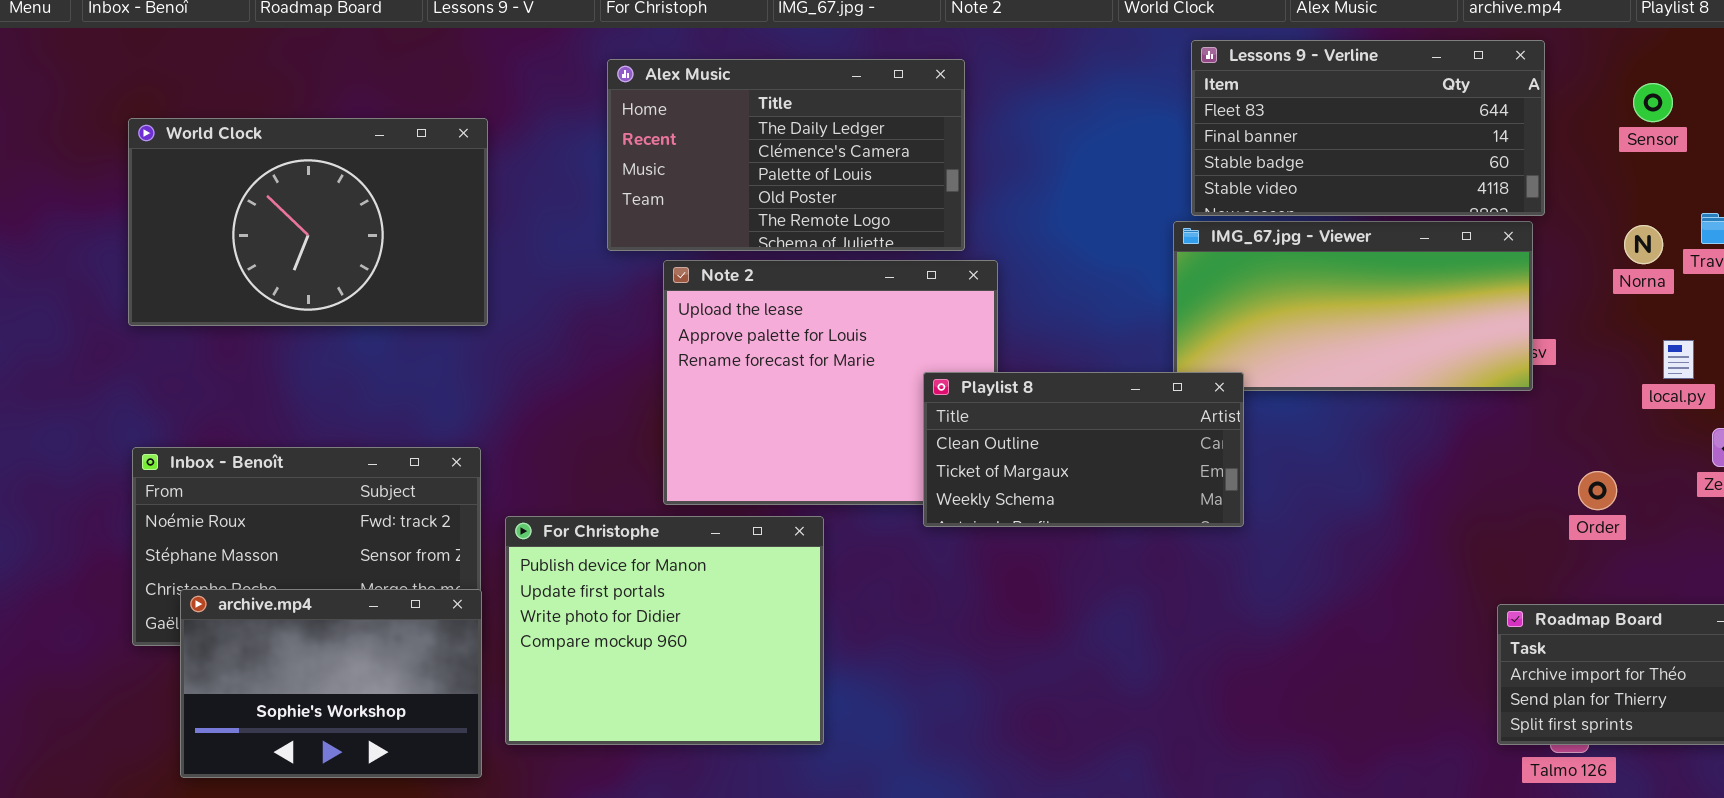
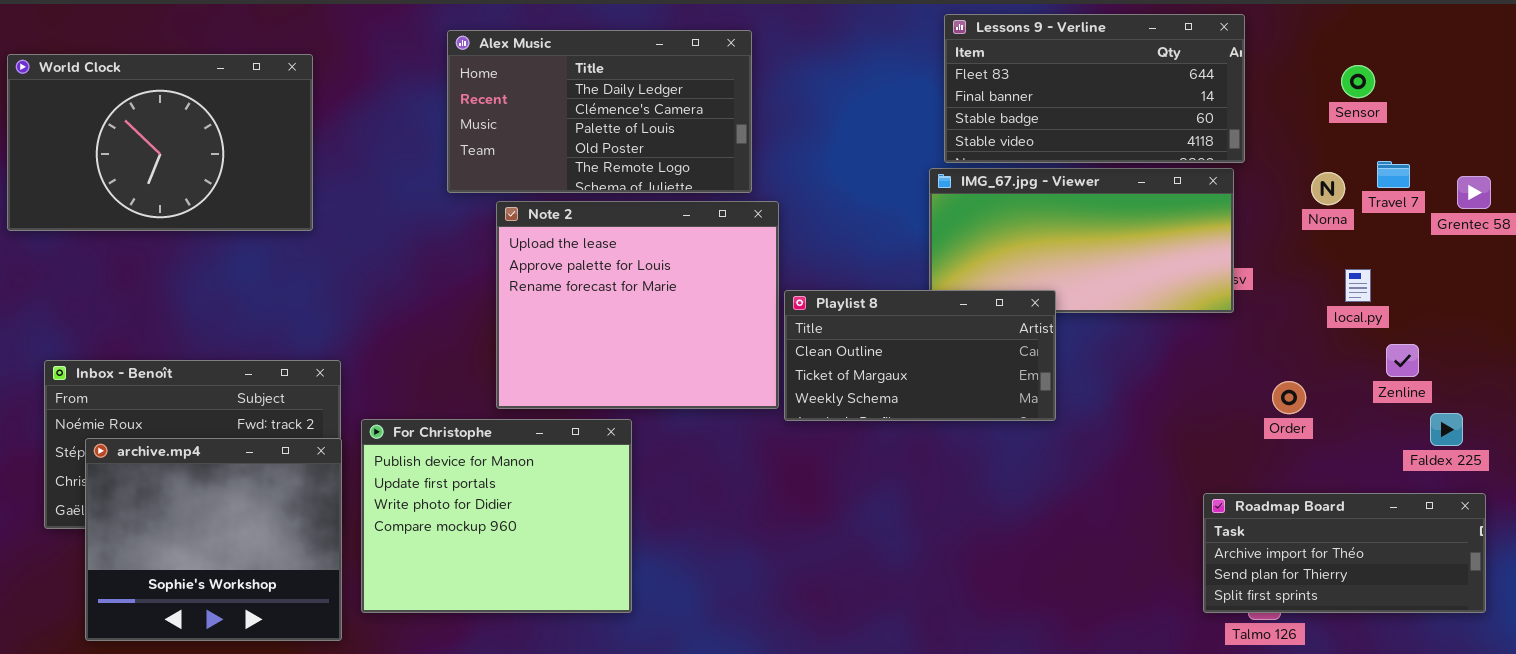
Sensor: [1633,83,1673,122] -> [1341,65,1375,98], moved
World Clock: [128,118,488,326] -> [7,54,313,231], moved
Playlist 8: [923,372,1244,527] -> [784,290,1056,421], moved
archive.mp4: [180,589,482,778] -> [85,438,342,641], resized

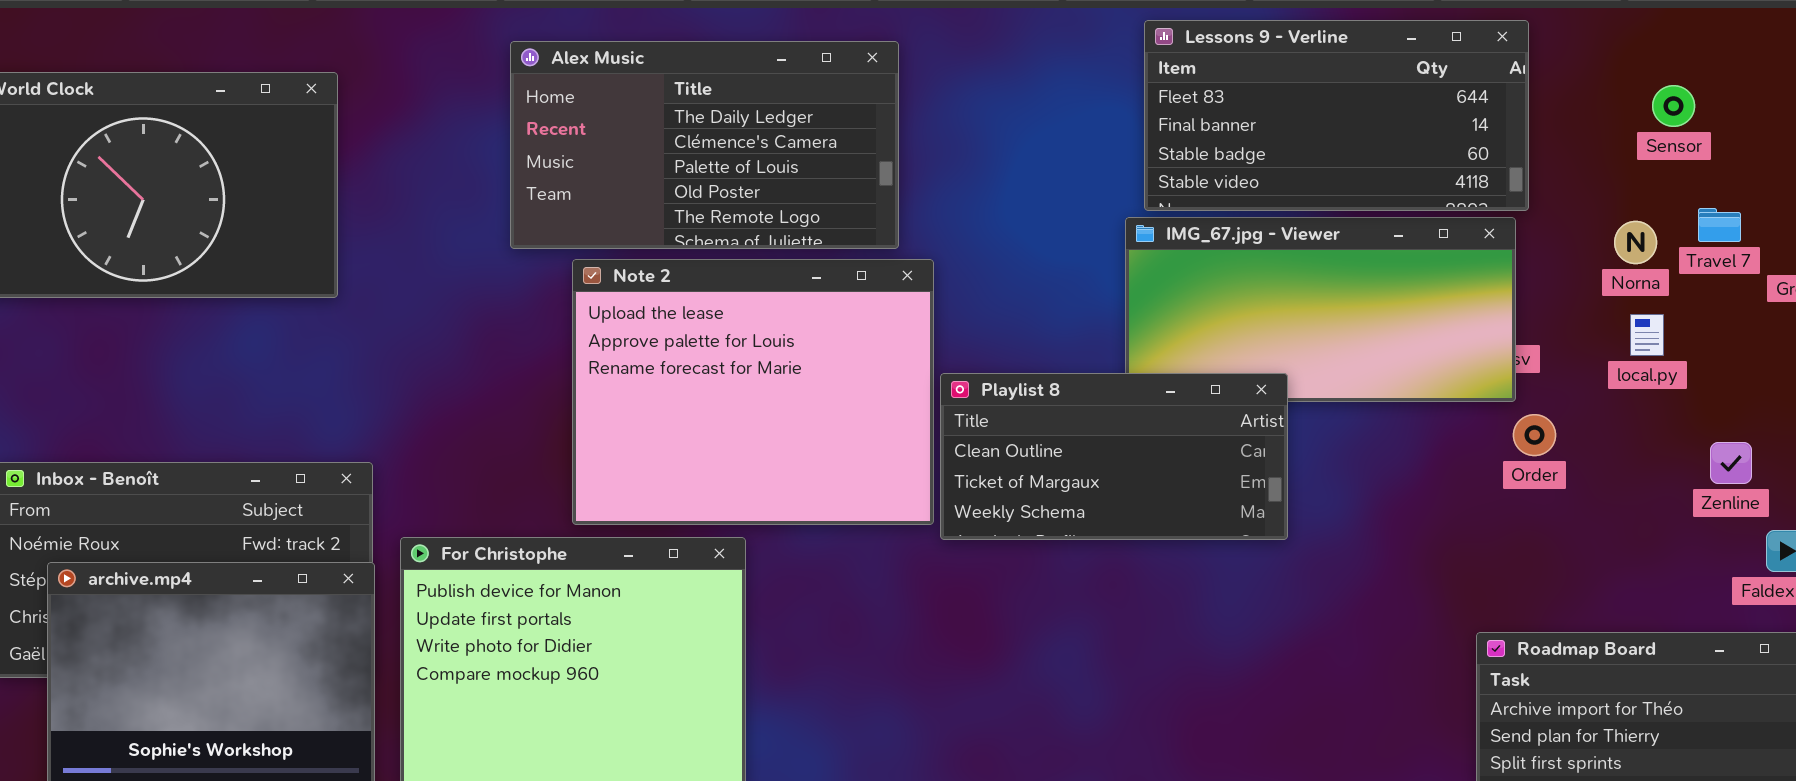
local.py: [1345,269,1371,302] -> [1630,314,1664,356], moved
Order: [1272,381,1306,414] -> [1513,414,1556,456], moved

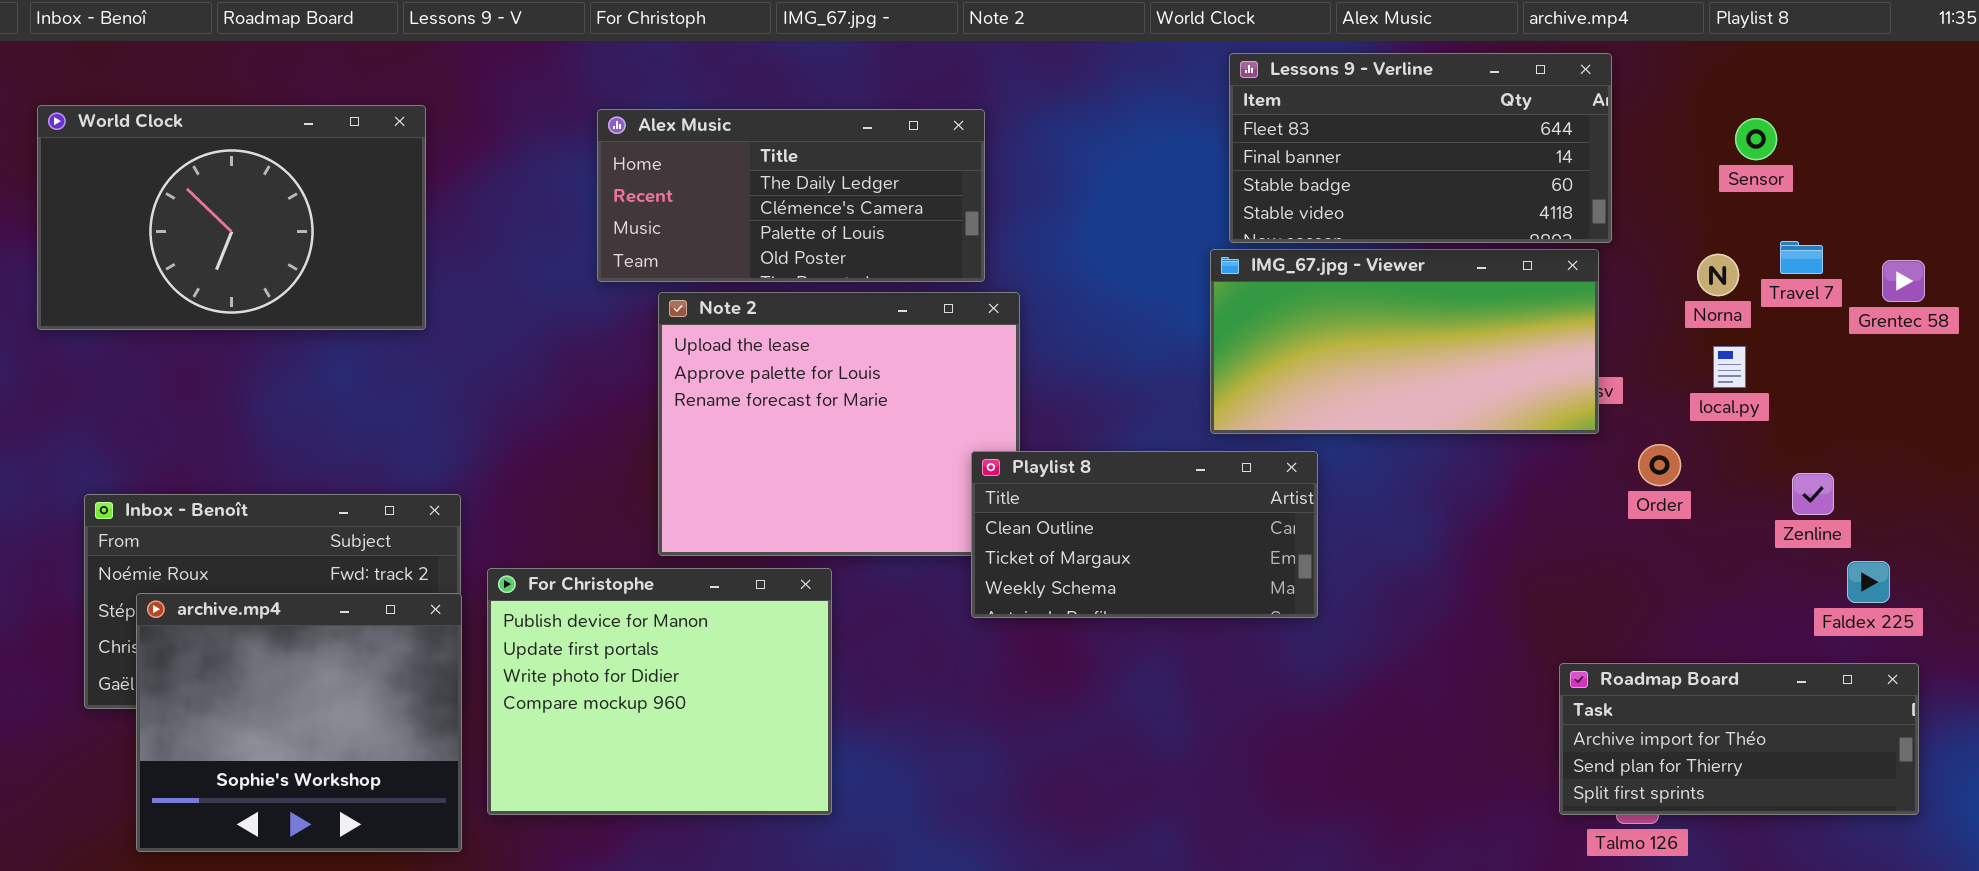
Alex Music: [510,41,899,249] -> [597,109,985,282], resized
Playlist 8: [940,373,1288,540] -> [971,451,1318,618], moved
Order: [1513,414,1556,456] -> [1638,444,1681,486], moved

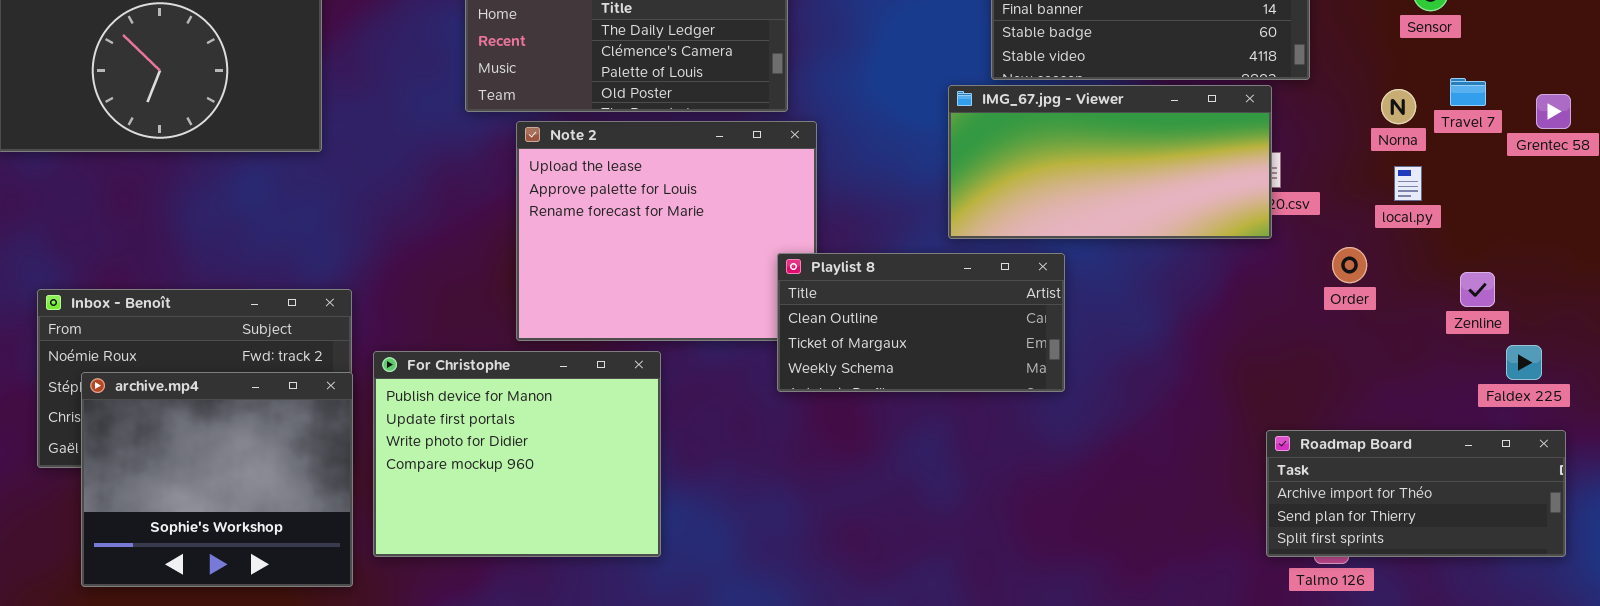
IMG_67.jpg - Viewer: [1210,249,1599,434] -> [948,85,1272,239], moved

